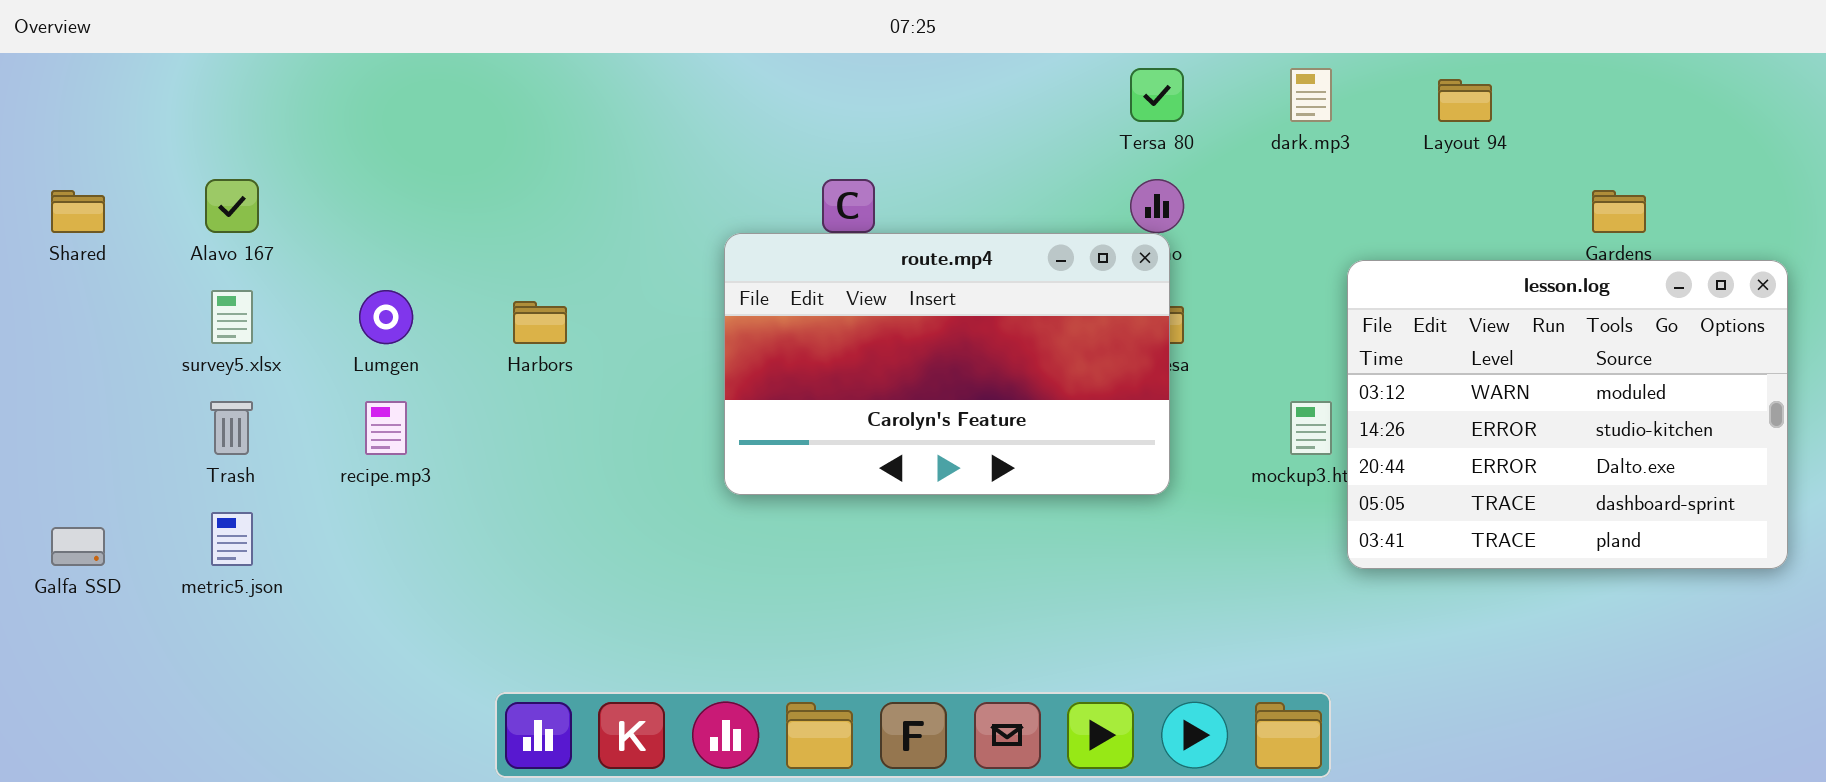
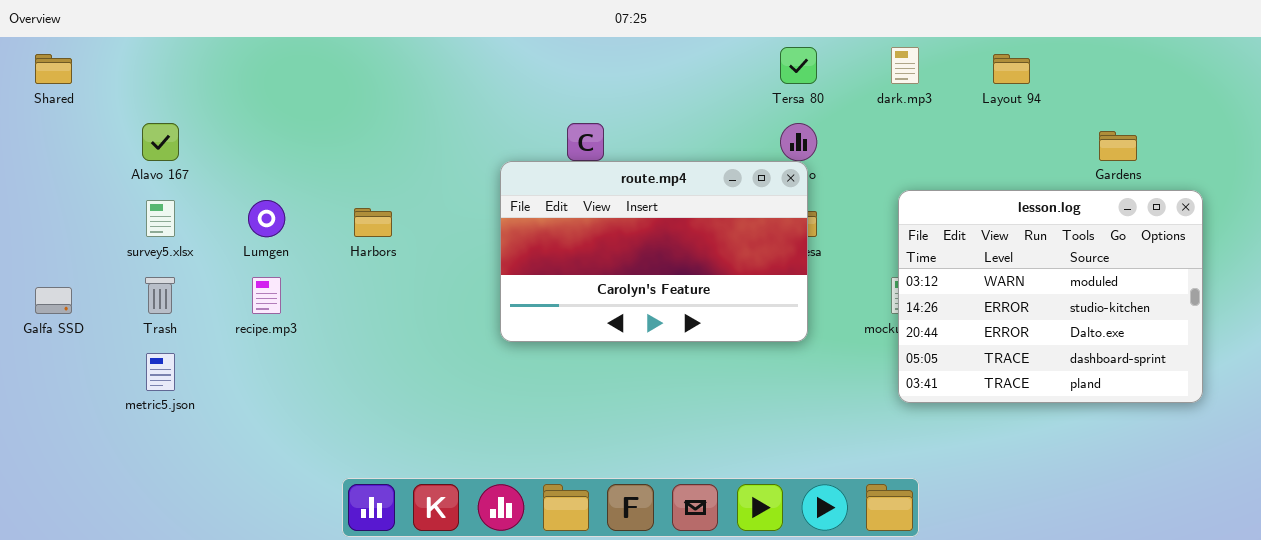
Shared: [51,190,105,233] -> [35,54,72,84], moved
lesson.log: [1347,260,1788,569] -> [898,190,1203,403], moved
Galfa SSD: [51,527,105,566] -> [35,287,72,314], moved

